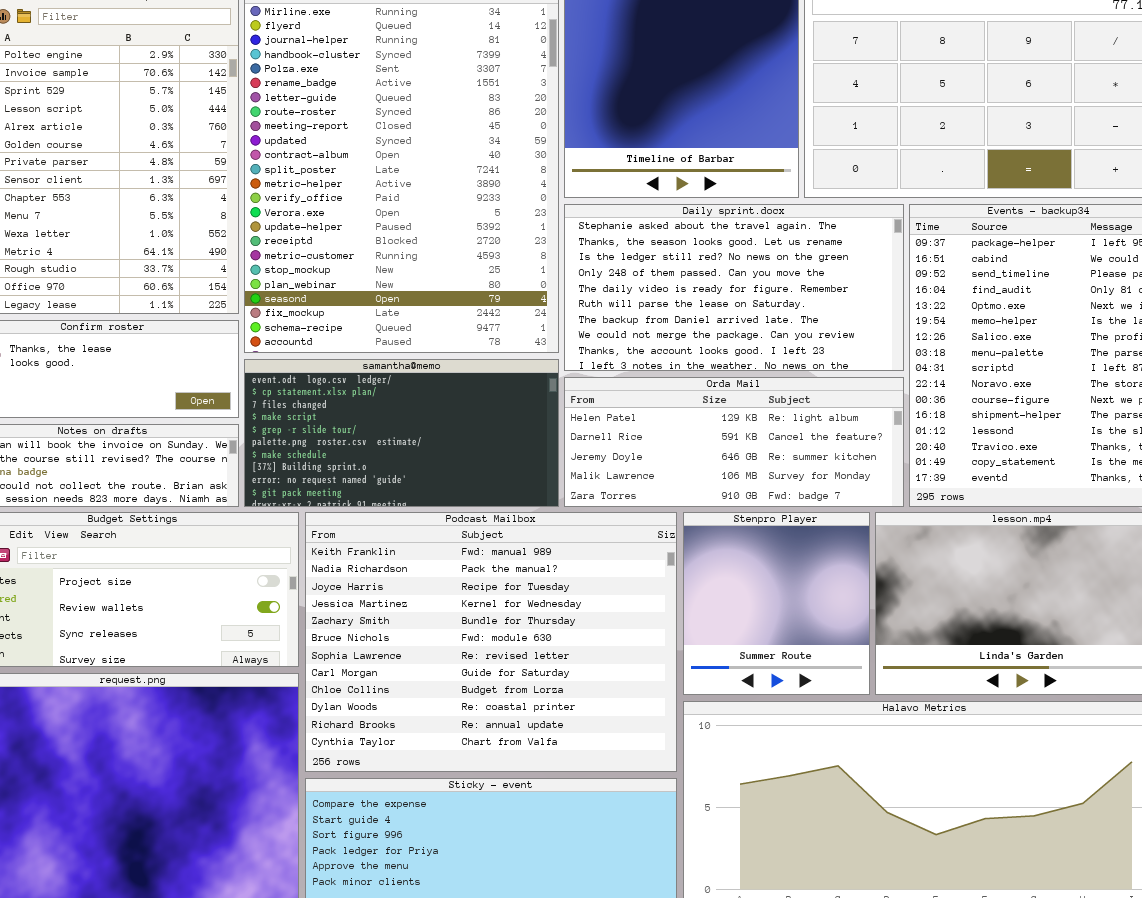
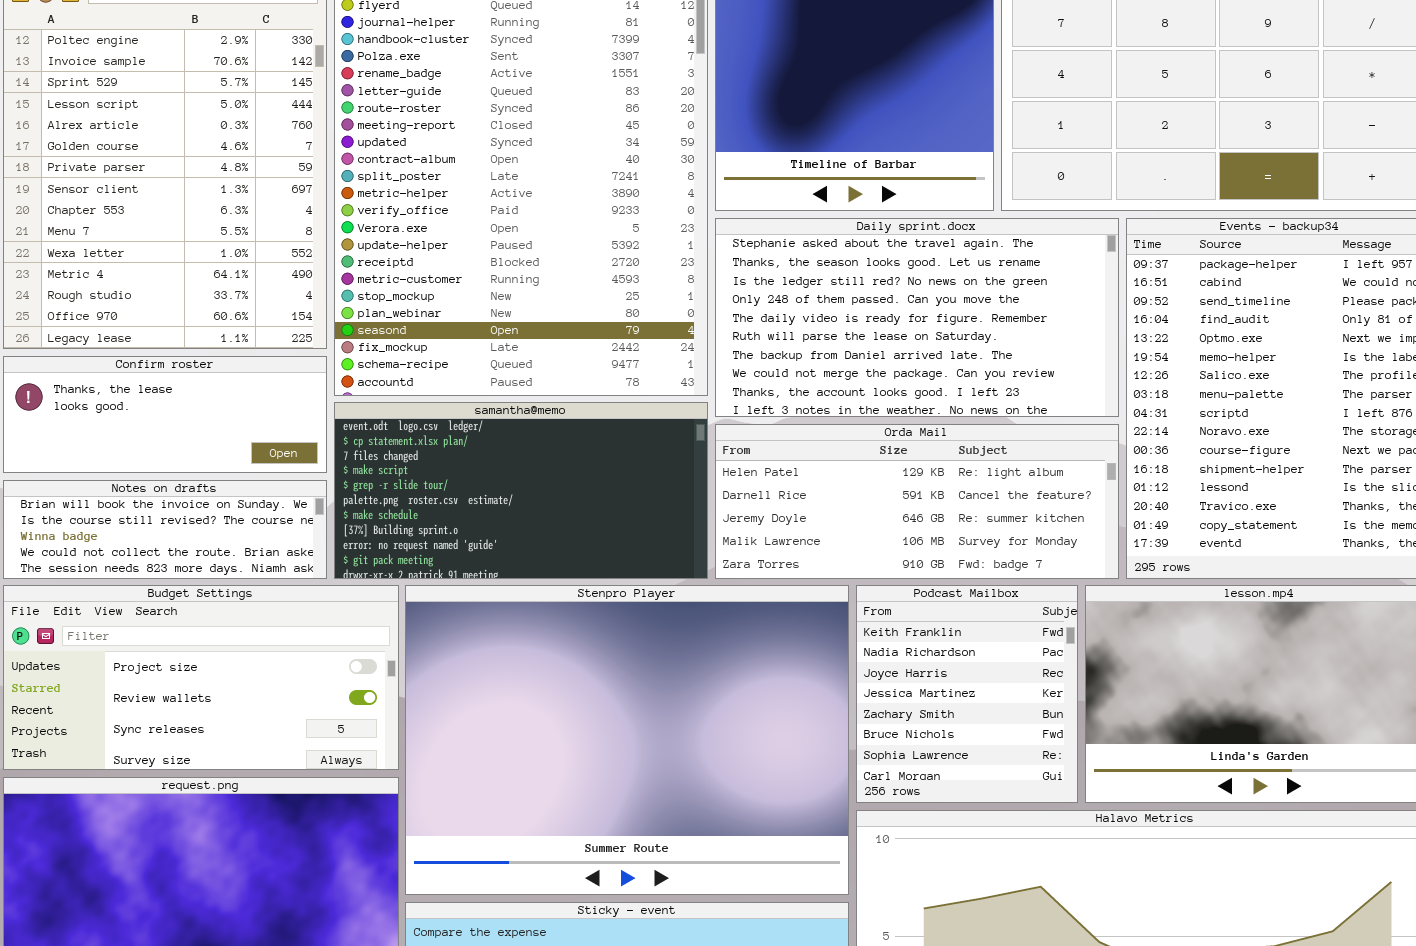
Podcast Mailbox: [305,512,677,772] -> [856,585,1078,803], moved, resized
Stenpro Player: [683,512,870,695] -> [405,585,849,895], moved, resized

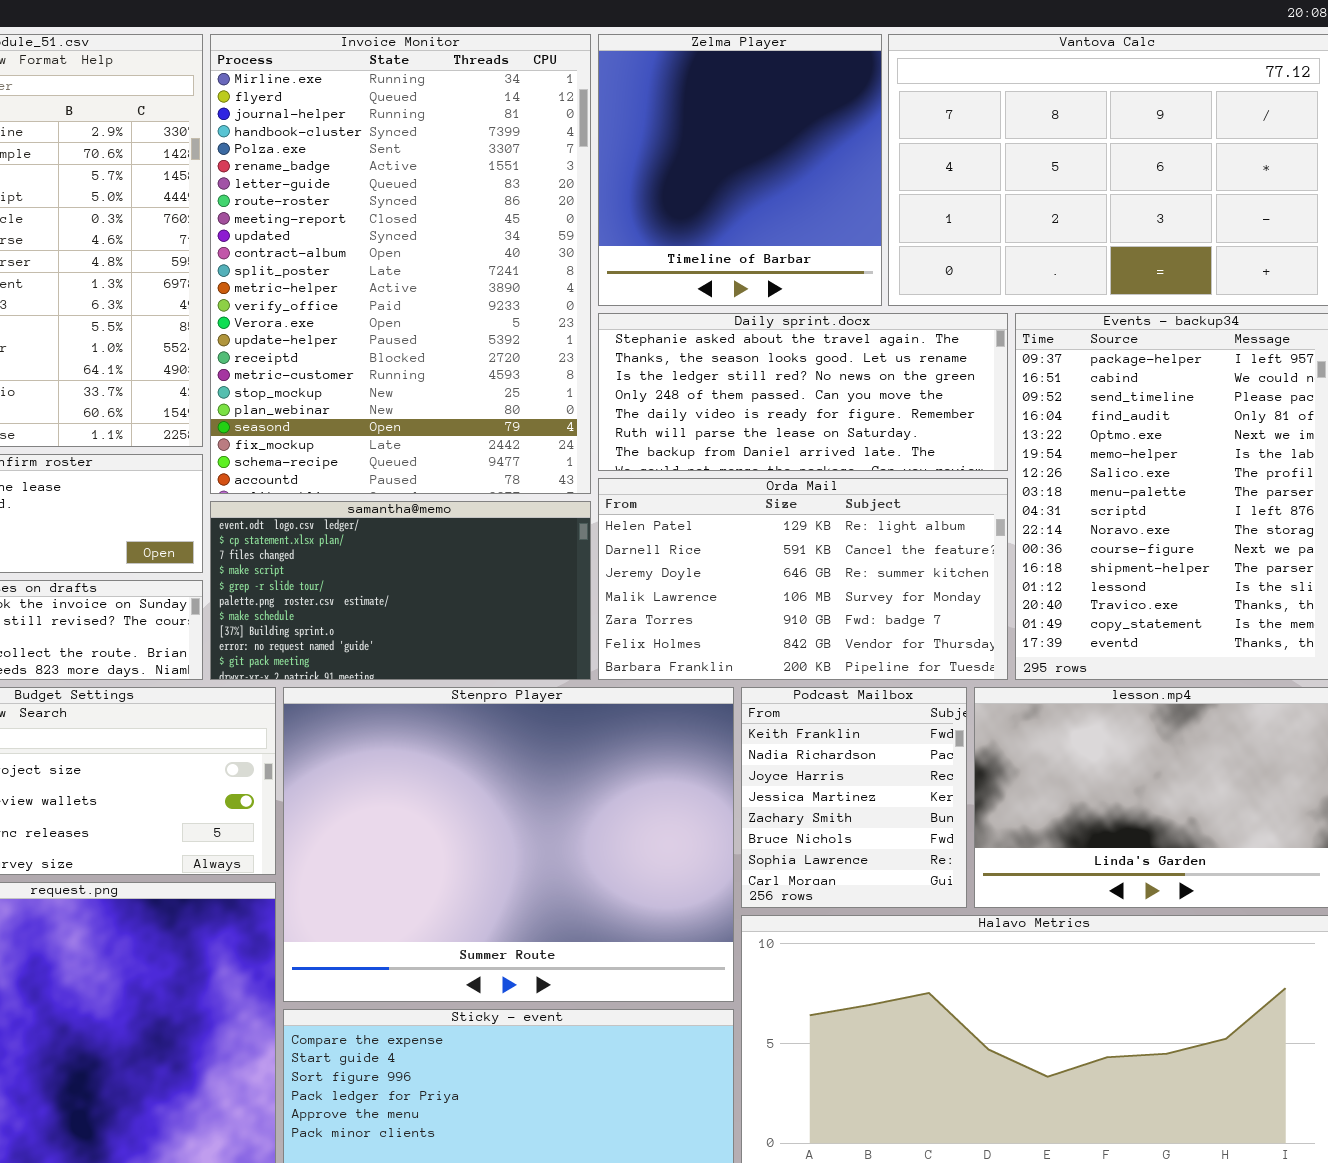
Daily sprint.docx: [715,218,1119,417] -> [598,313,1008,471], resized
Orda Mail: [715,424,1119,579] -> [598,478,1008,680], resized

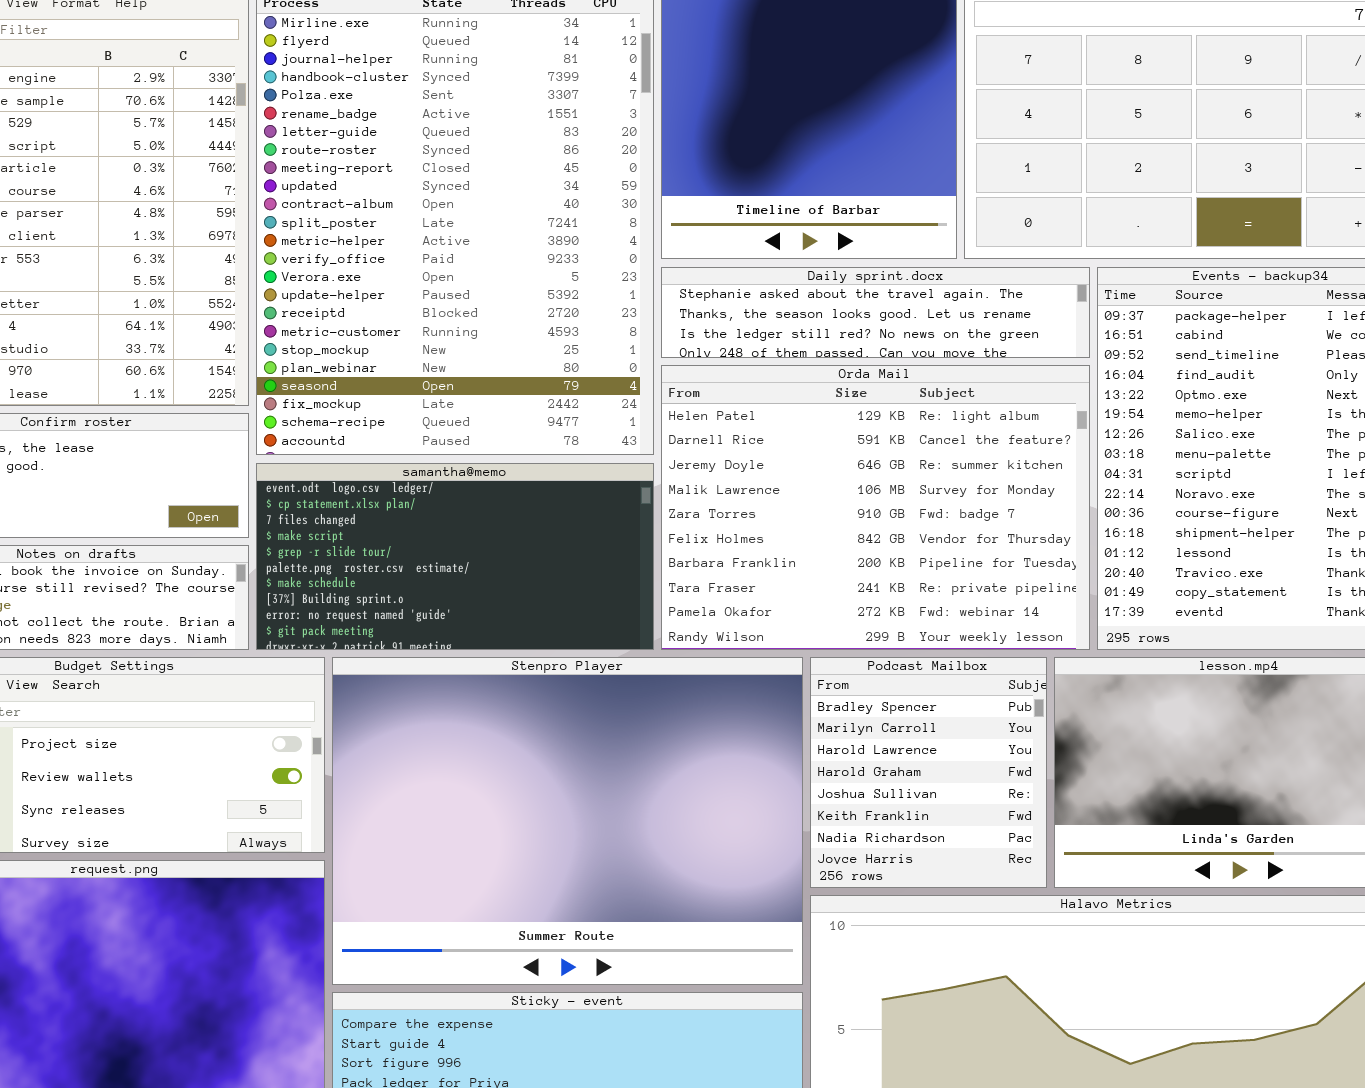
Daily sprint.docx: [598,313,1008,471] -> [661,267,1090,358], resized
Orda Mail: [598,478,1008,680] -> [661,365,1090,650], resized
Podcast Mailbox: [741,687,967,908] -> [810,657,1047,888], scrolled up 5 rows

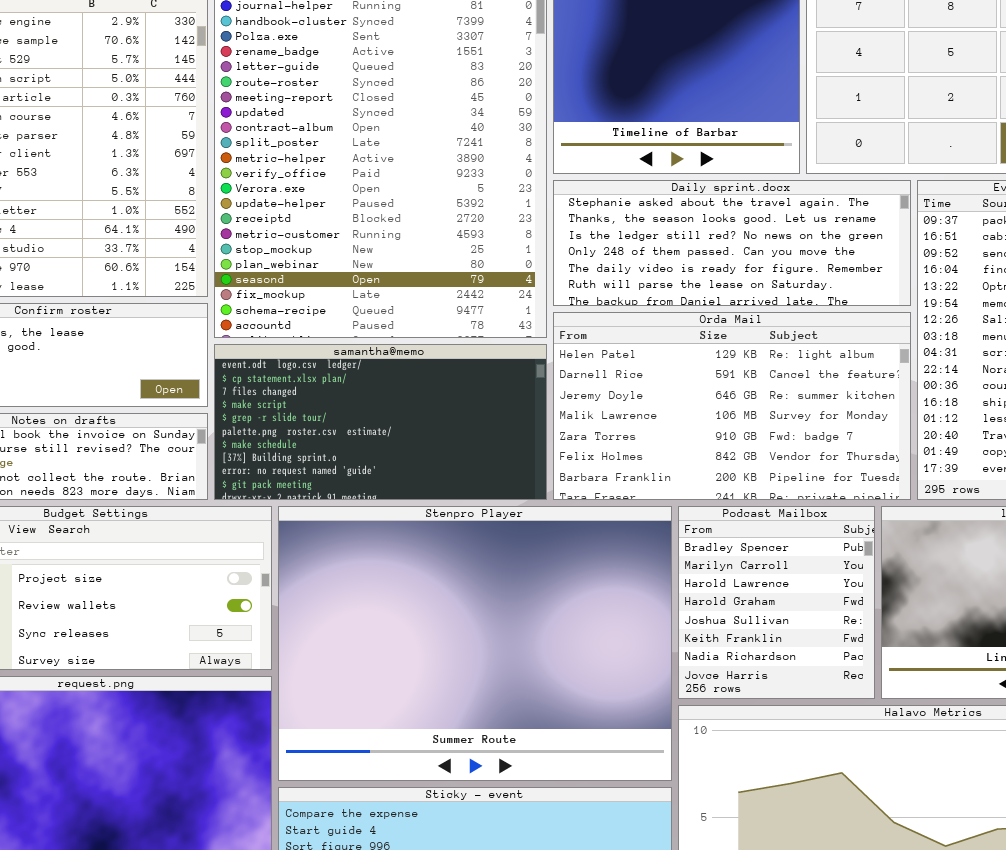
Daily sprint.docx: [661,267,1090,358] -> [553,180,911,306], resized
Orda Mail: [661,365,1090,650] -> [553,312,911,500], resized

